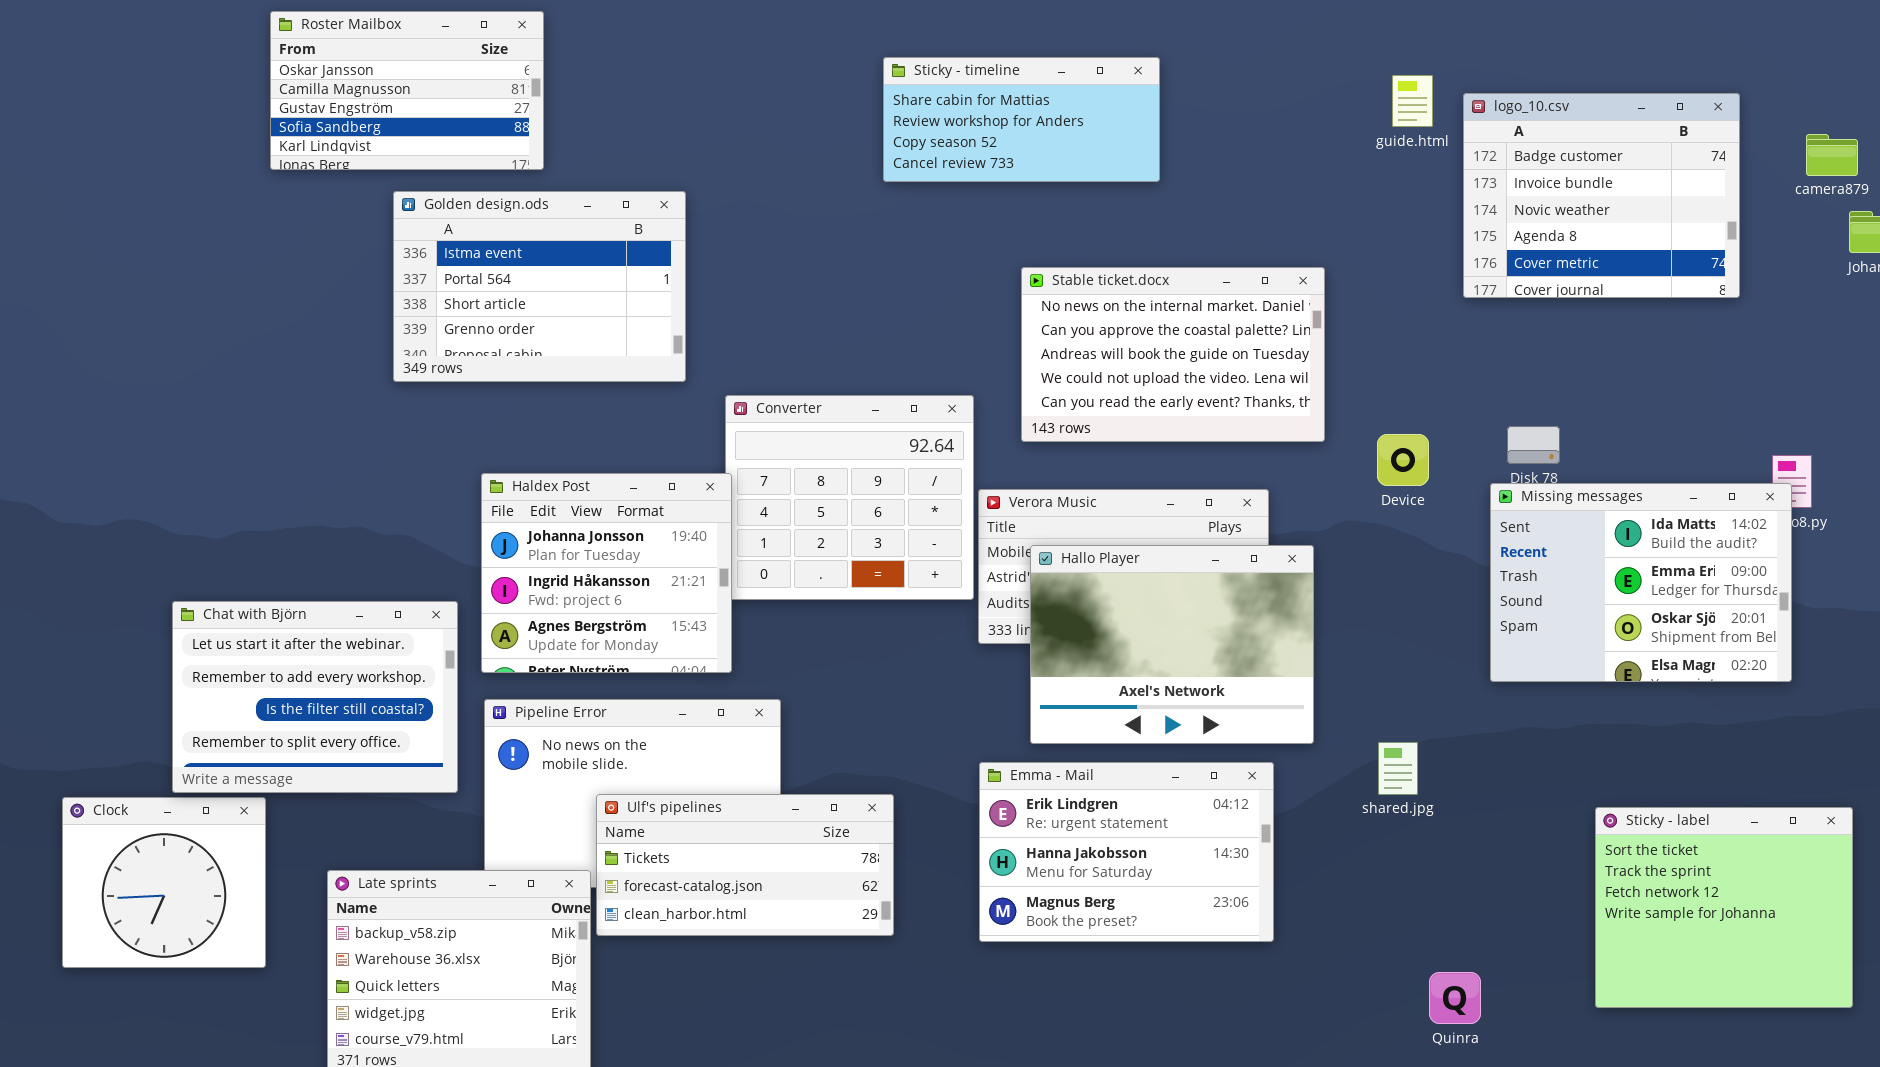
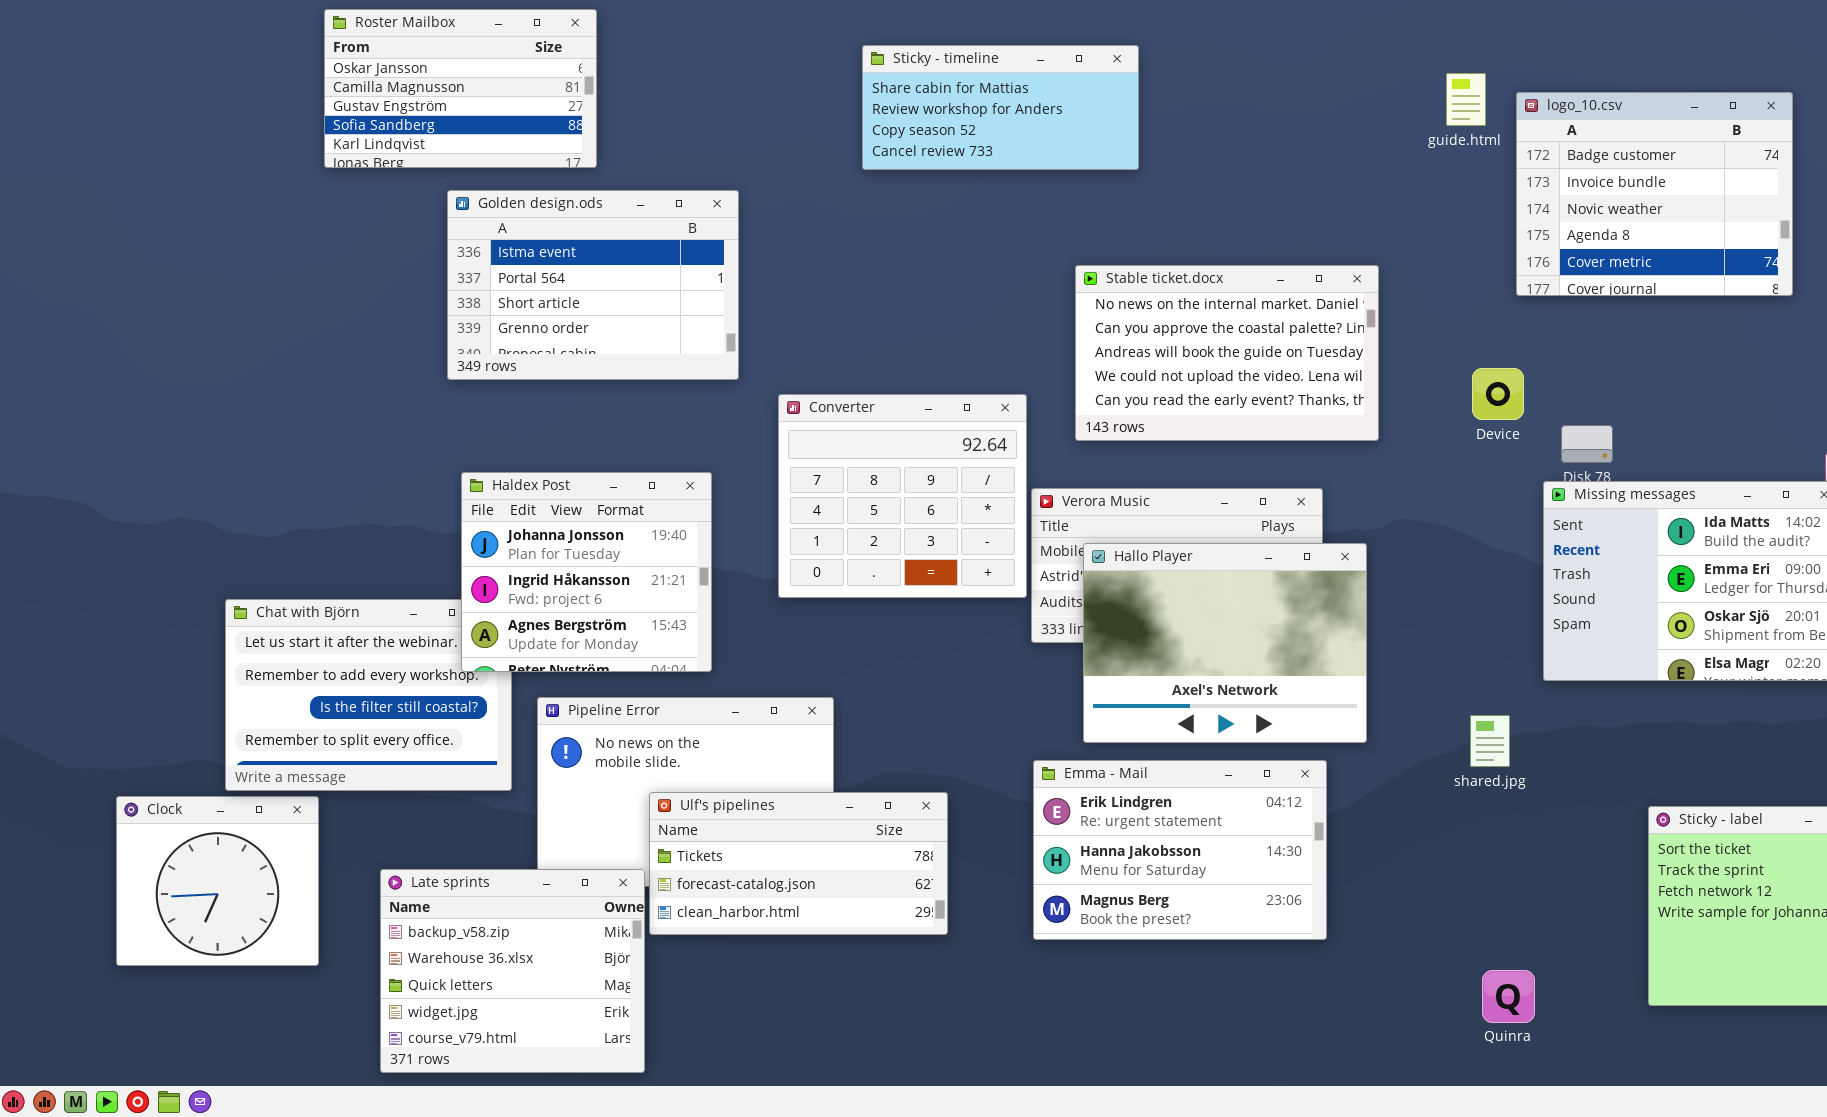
Sticky - timeline: [883,57,1160,182] -> [862,45,1139,170], moved
Device: [1377,434,1429,486] -> [1472,368,1524,420], moved
Haldex Post: [481,473,732,673] -> [461,472,712,672], moved
shared.jpg: [1378,742,1418,795] -> [1470,715,1510,767], moved

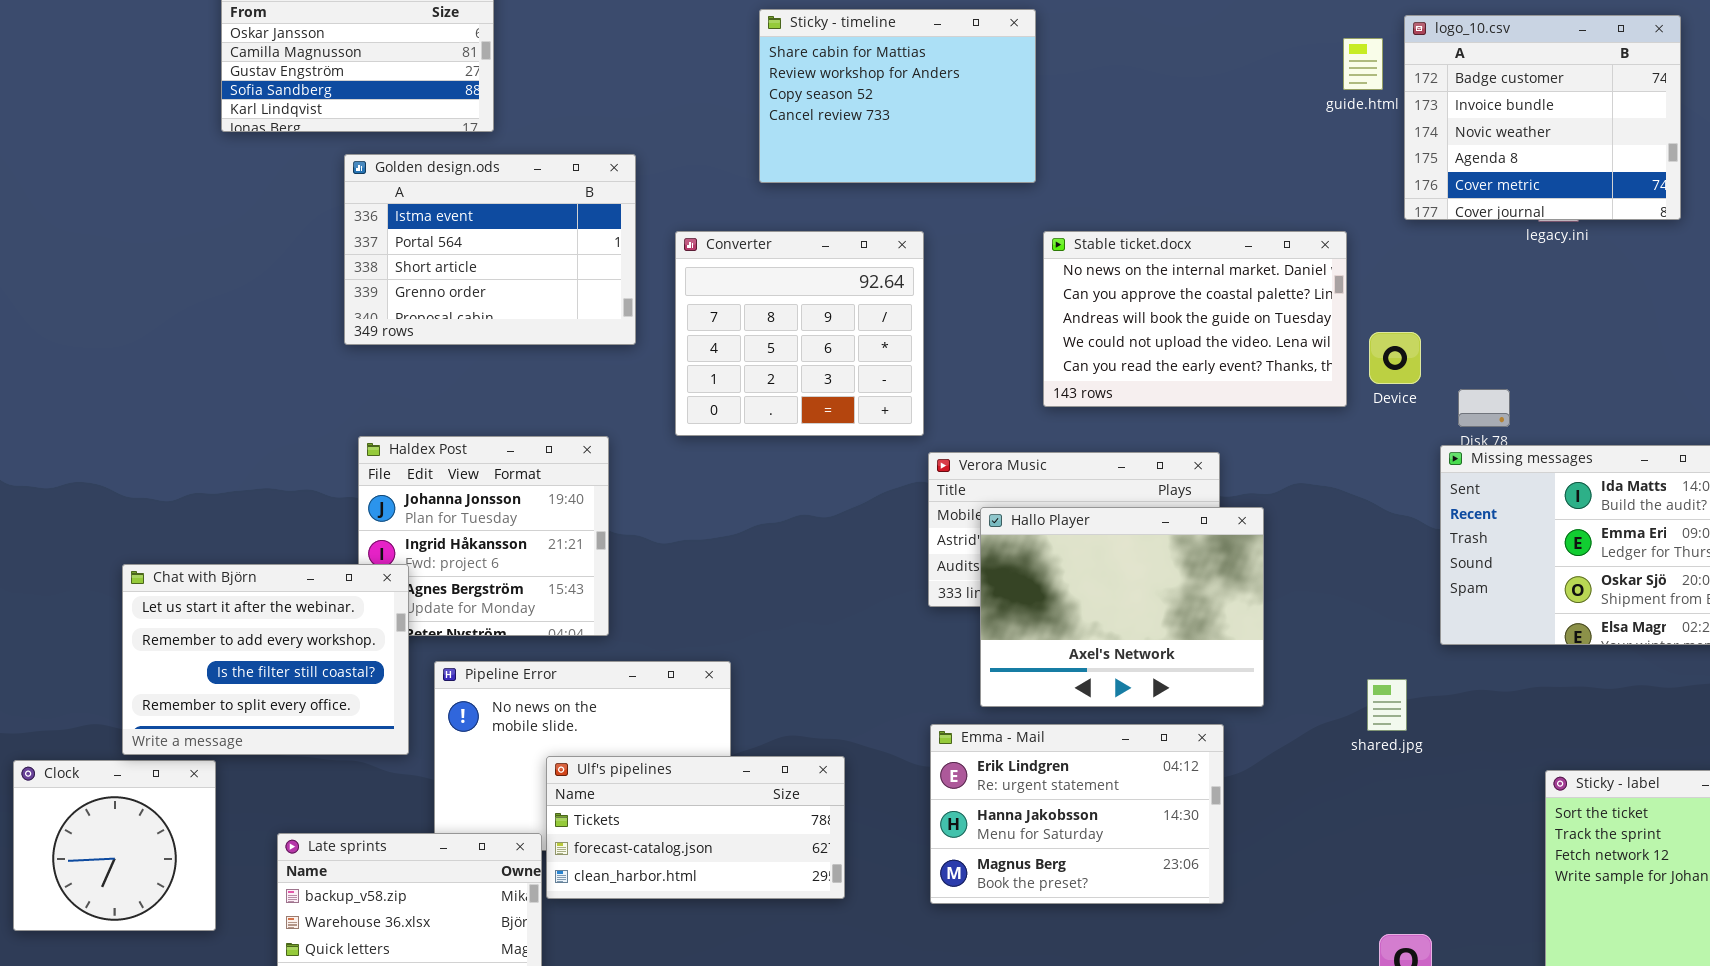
Sticky - timeline: [862,45,1139,170] -> [759,9,1036,183], resized
logo_10.csv: [1516,92,1793,296] -> [1404,15,1681,220], moved
Stable ticket.docx: [1075,265,1379,441] -> [1043,231,1347,407], moved
Converter: [778,394,1027,598] -> [675,231,924,436], moved
Chat with Björn: [225,599,512,791] -> [122,564,409,755], raised

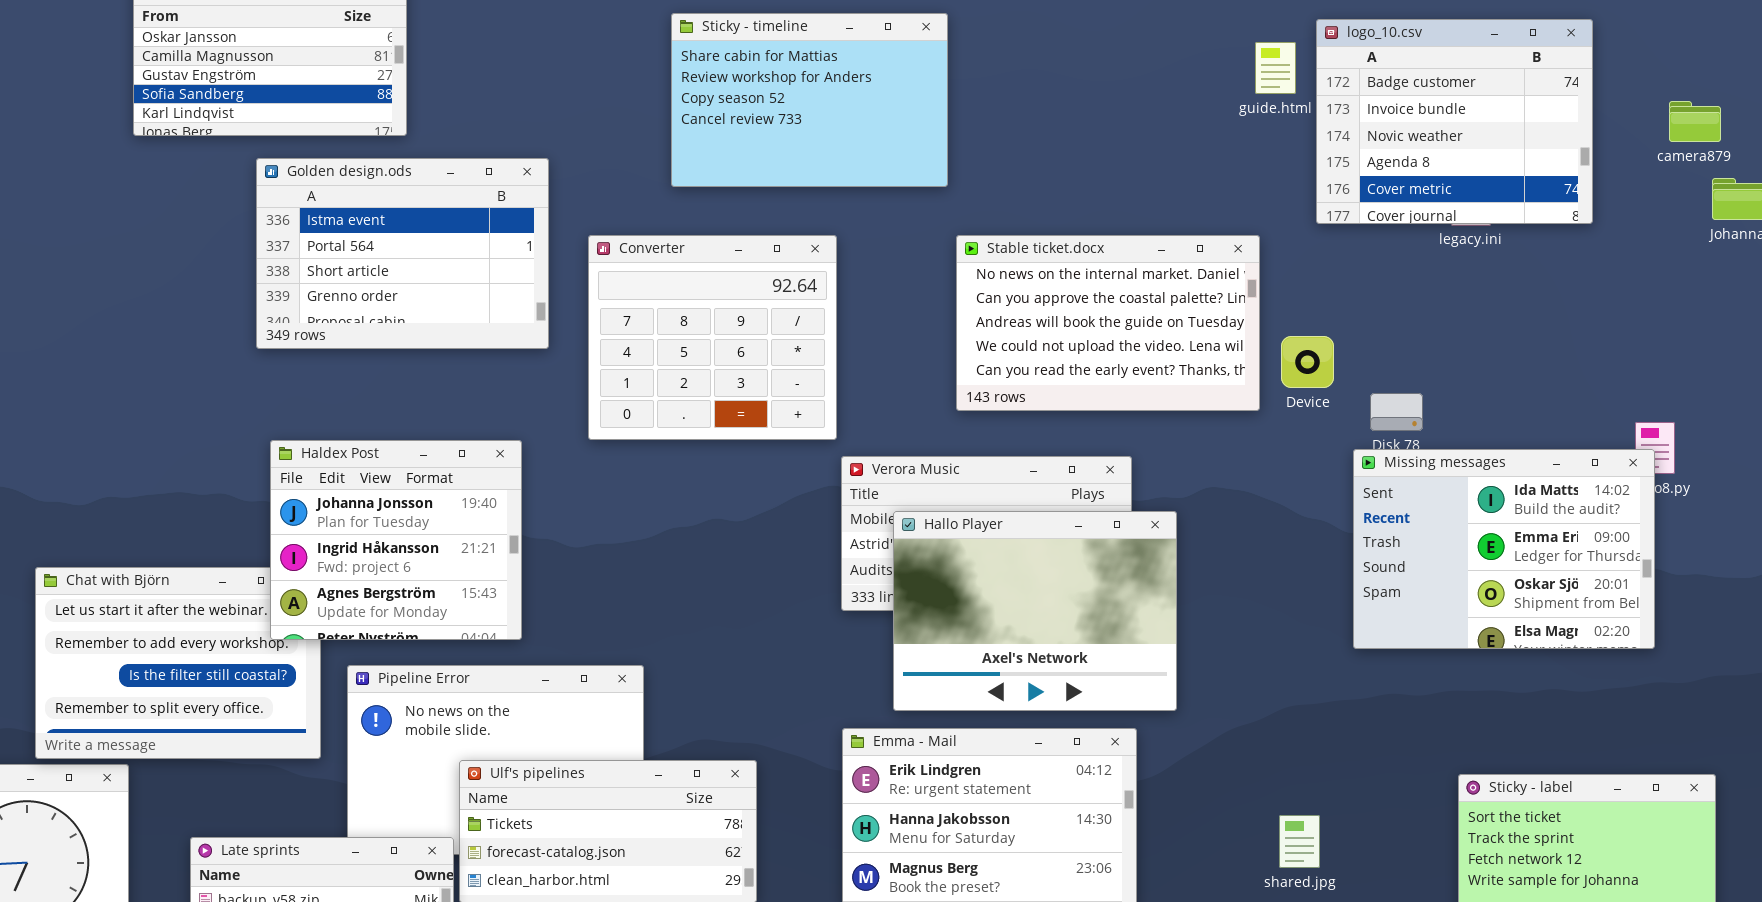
Haldex Post: [358,436,609,636] -> [270,440,522,640], raised
shared.jpg: [1367,679,1407,731] -> [1279,815,1320,868], moved

